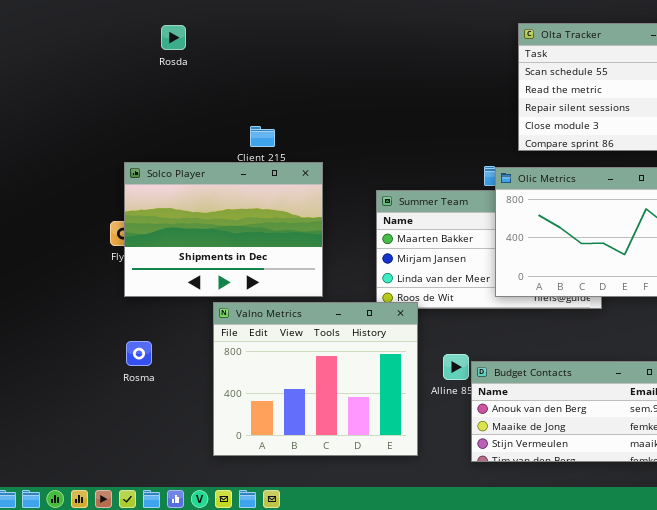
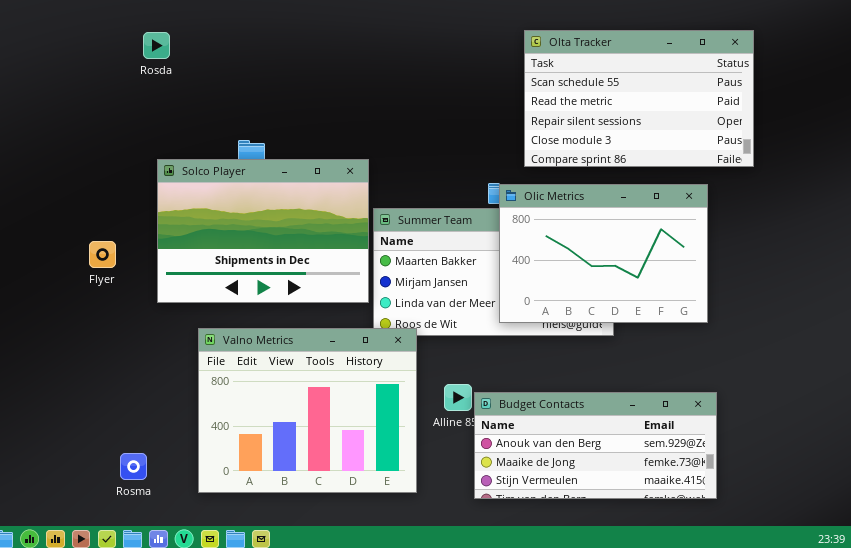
Solco Player: [124,162,323,297] -> [157,159,369,303], moved
Rosma: [126,341,152,366] -> [120,453,147,480], moved

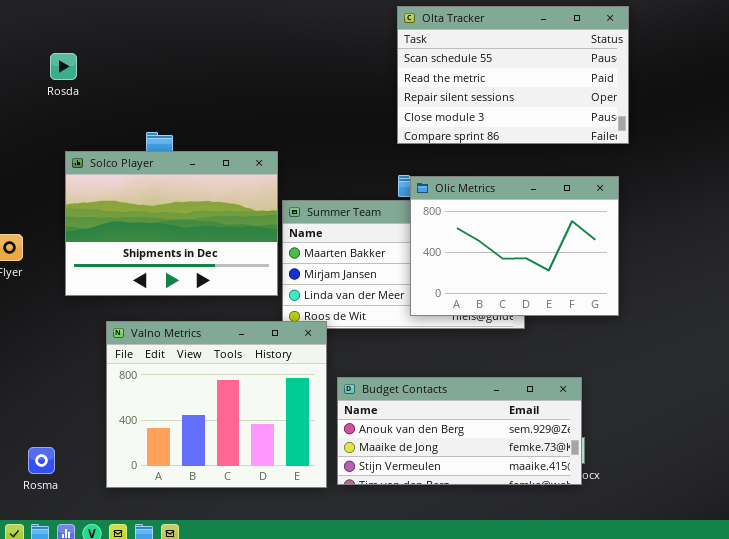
Olta Tracker: [524,30,754,167] -> [397,6,629,144], moved
Rosda: [143,32,170,59] -> [50,53,77,80], moved
Budget Contacts: [474,392,717,499] -> [337,377,582,485], moved

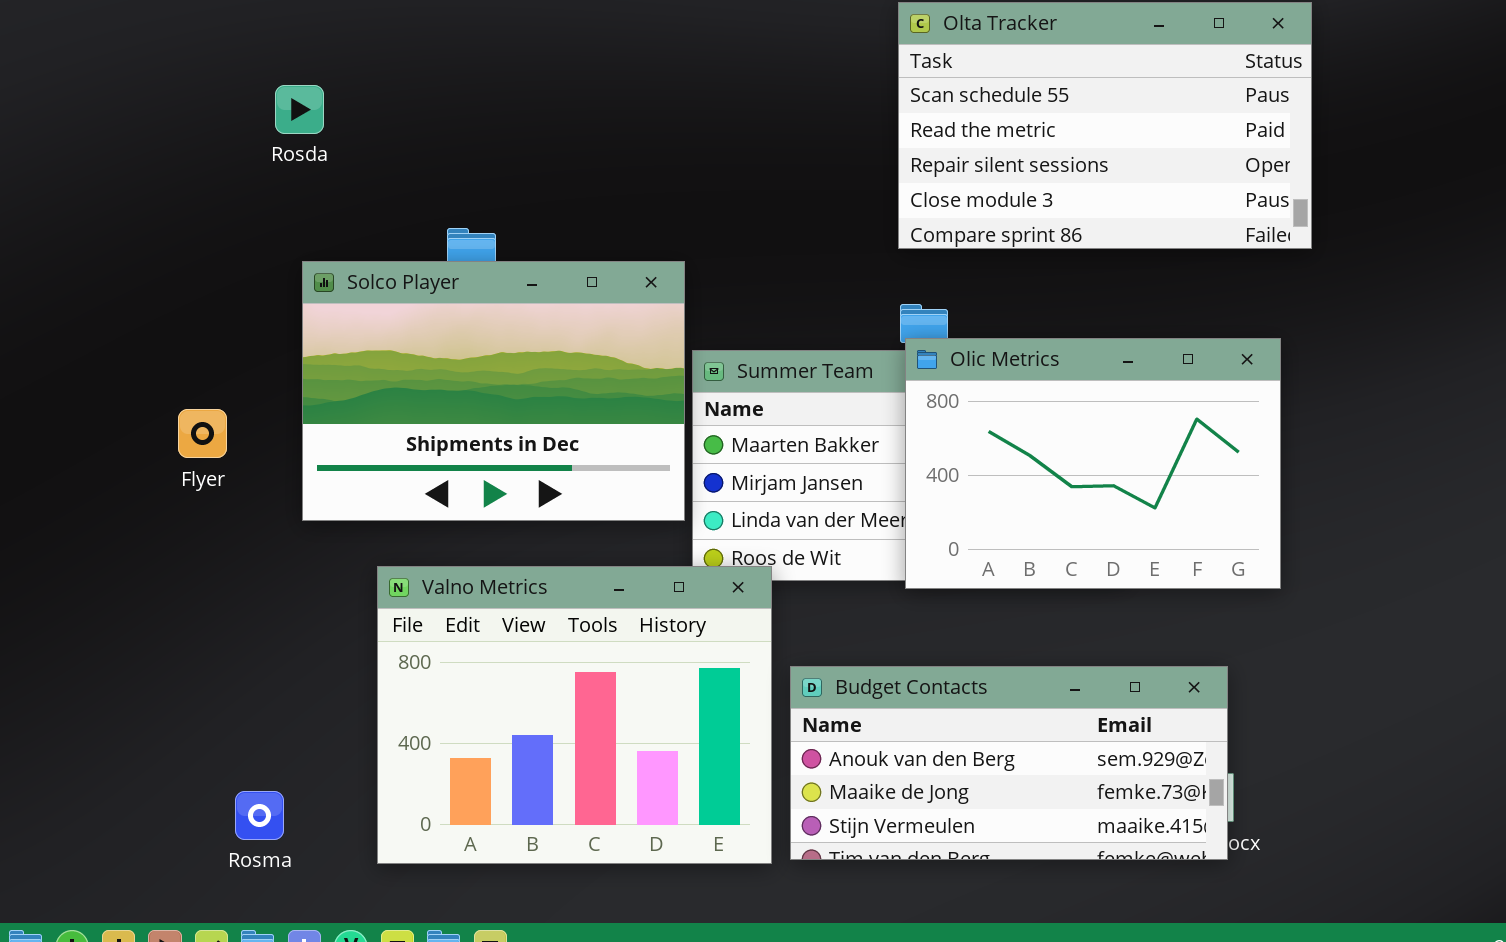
Olic Metrics: [410,176,619,316] -> [905,338,1281,589], moved

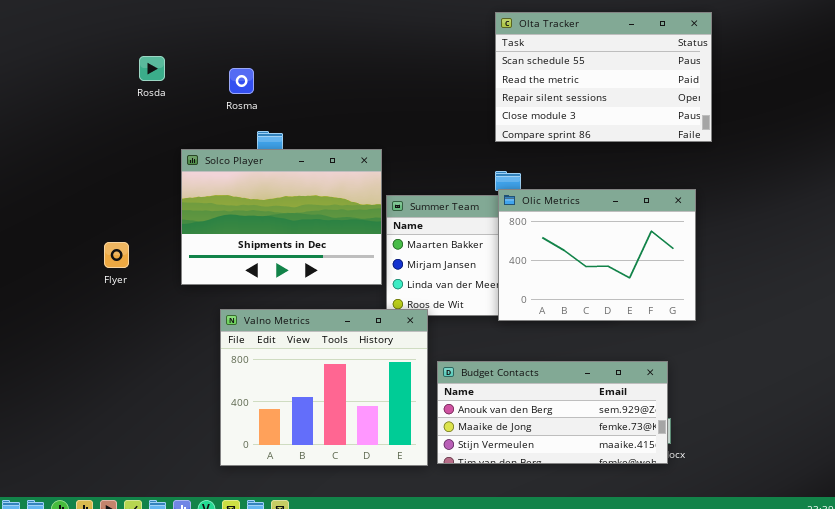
Rosda: [275,85,324,134] -> [139,56,165,81], moved
Flyer: [178,409,227,458] -> [104,242,129,268], moved
Rosma: [235,791,284,840] -> [229,68,254,94], moved

